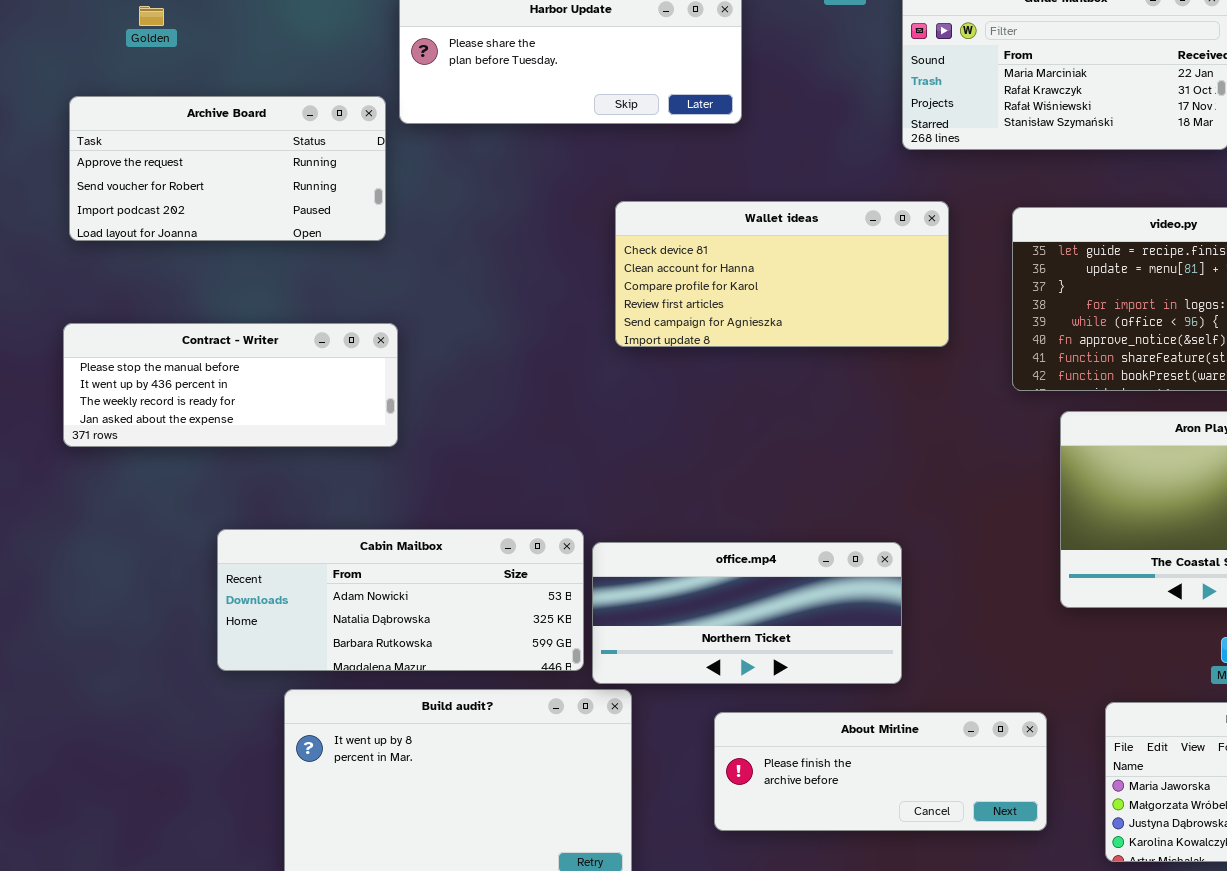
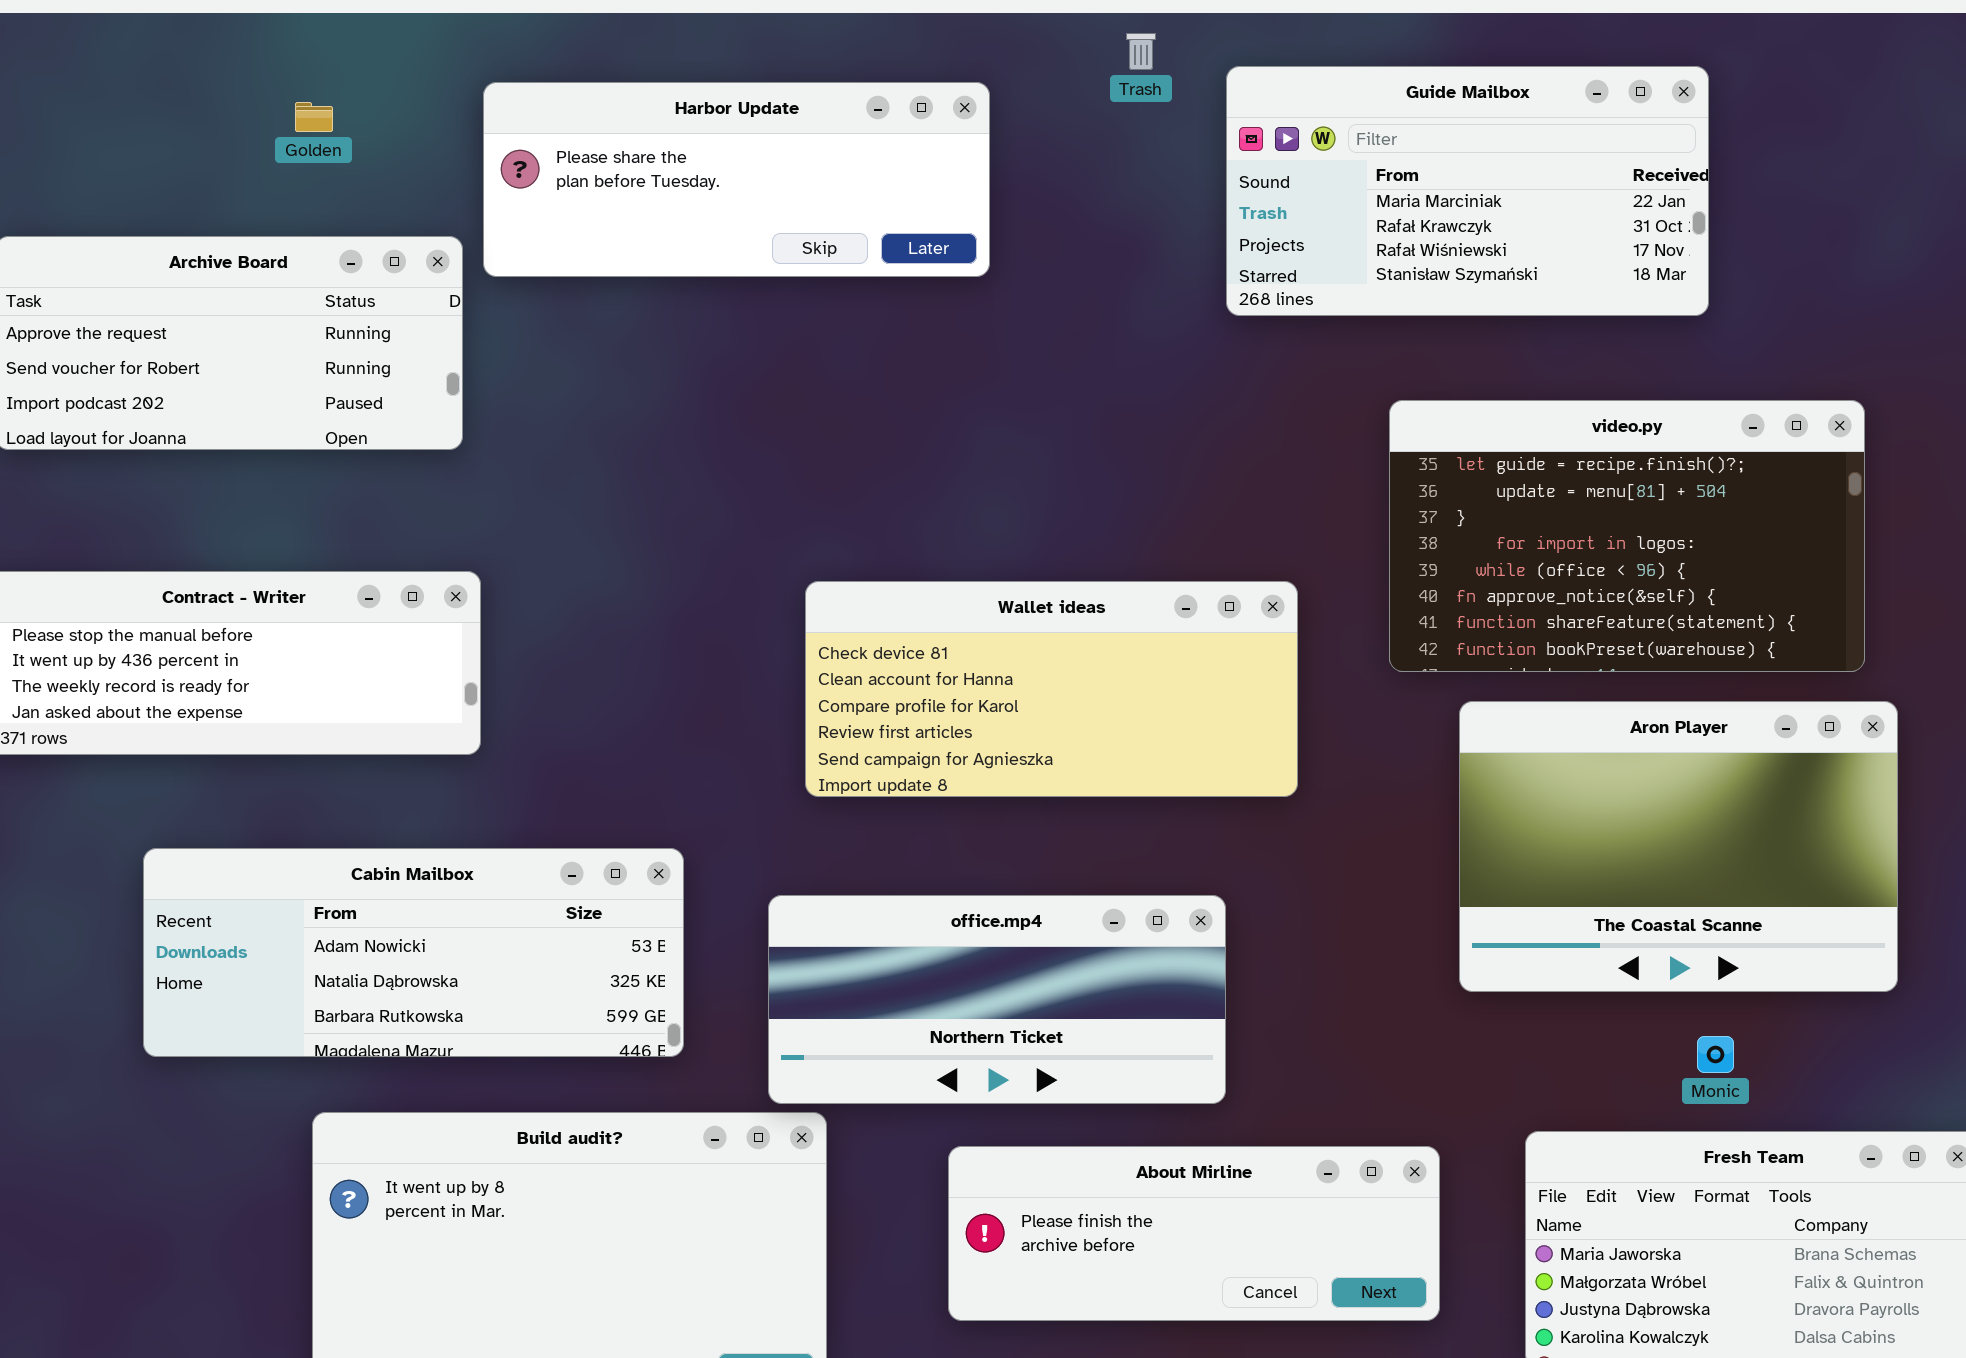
Golden: [139,6,164,26] -> [295,102,333,132], moved
Wallet ideas: [615,201,949,347] -> [805,581,1298,797], moved
Cabin Mailbox: [217,529,584,671] -> [143,848,684,1057], moved

